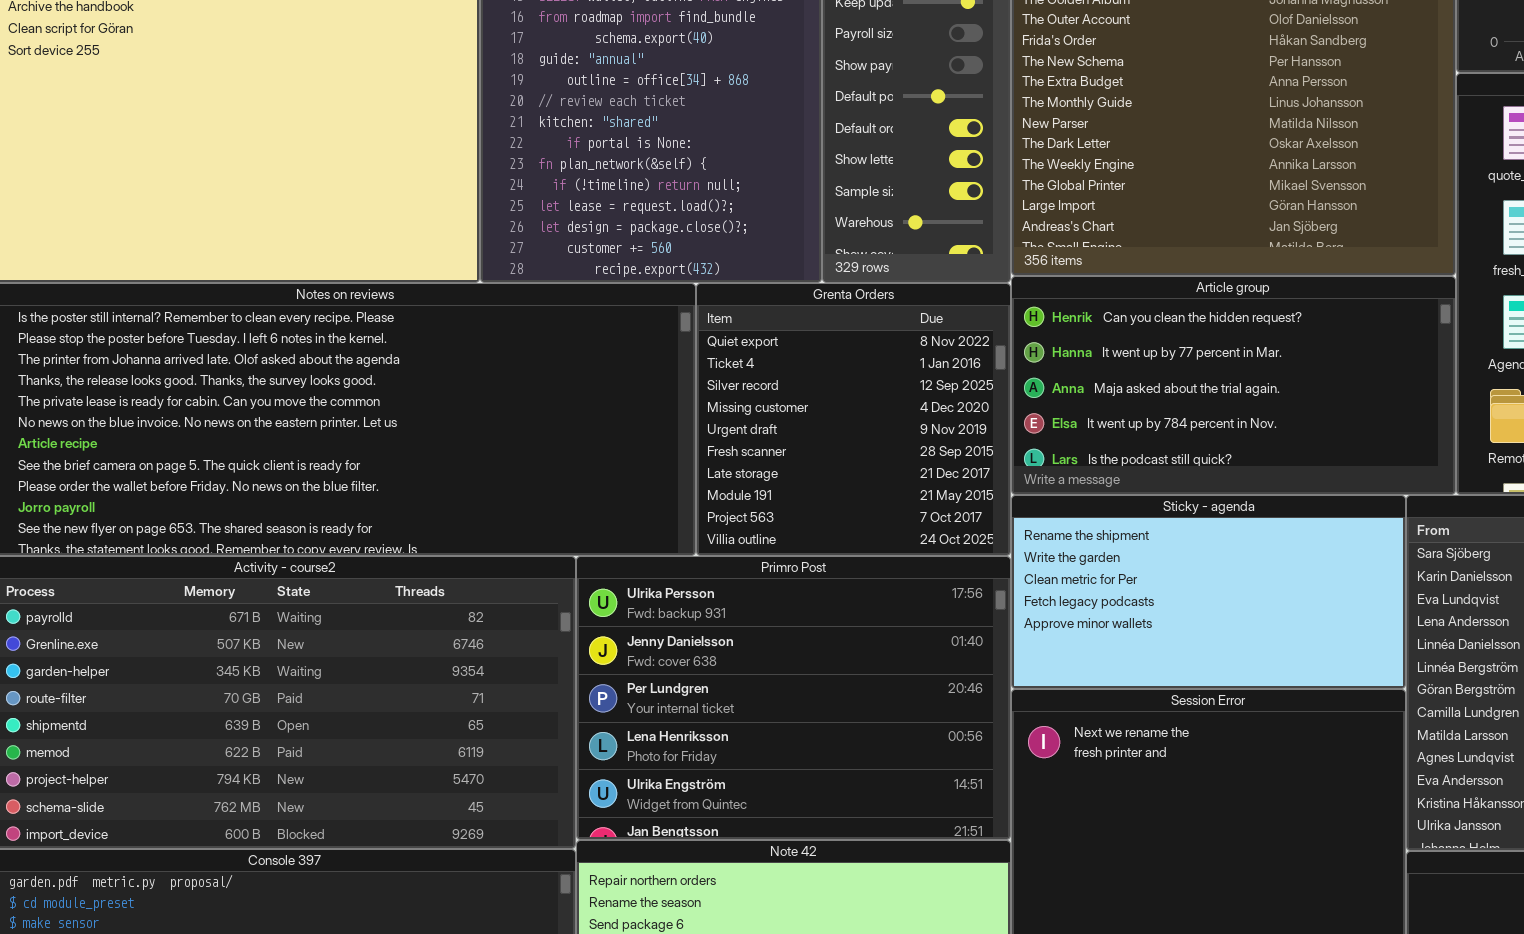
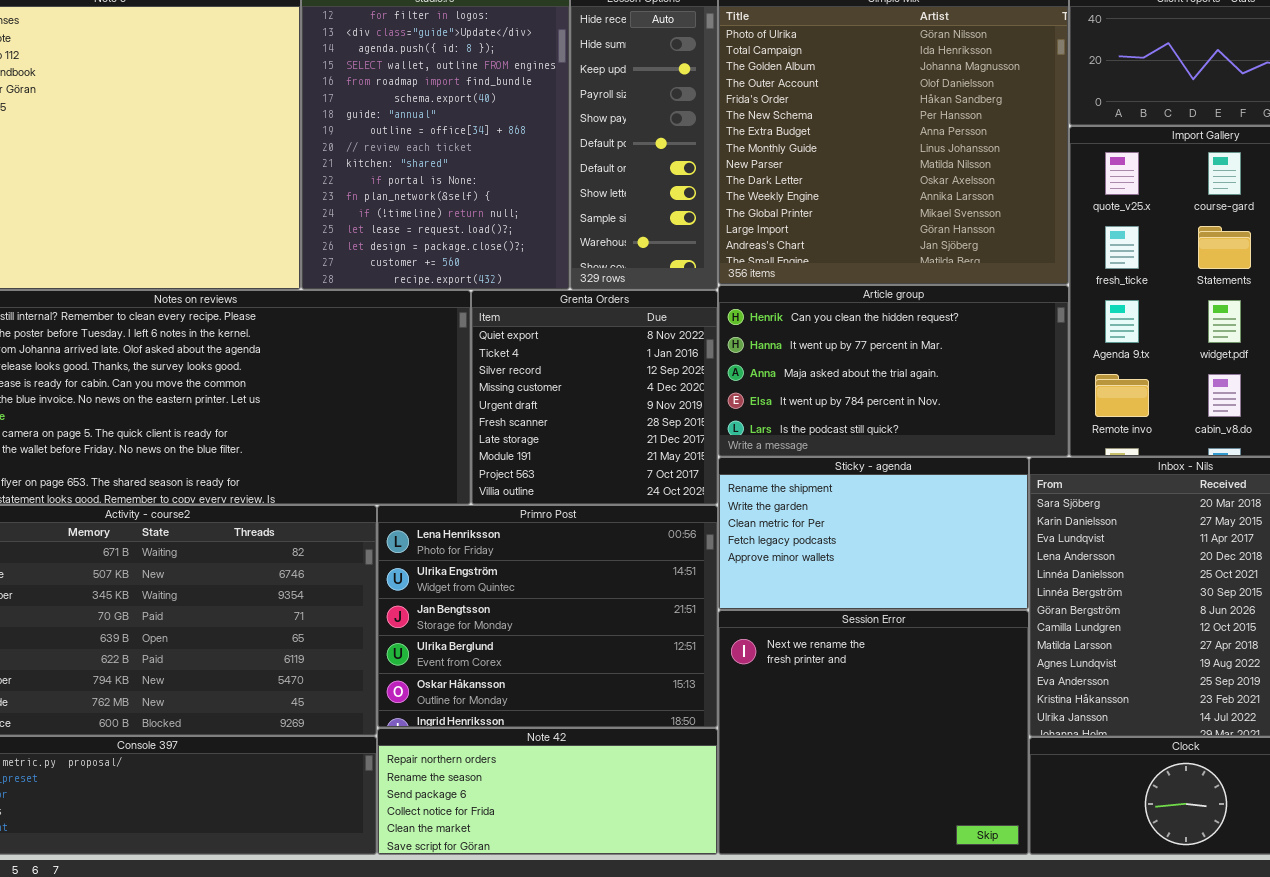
Primro Post: [576,556,1011,840] -> [377,505,718,728], scrolled down 3 rows

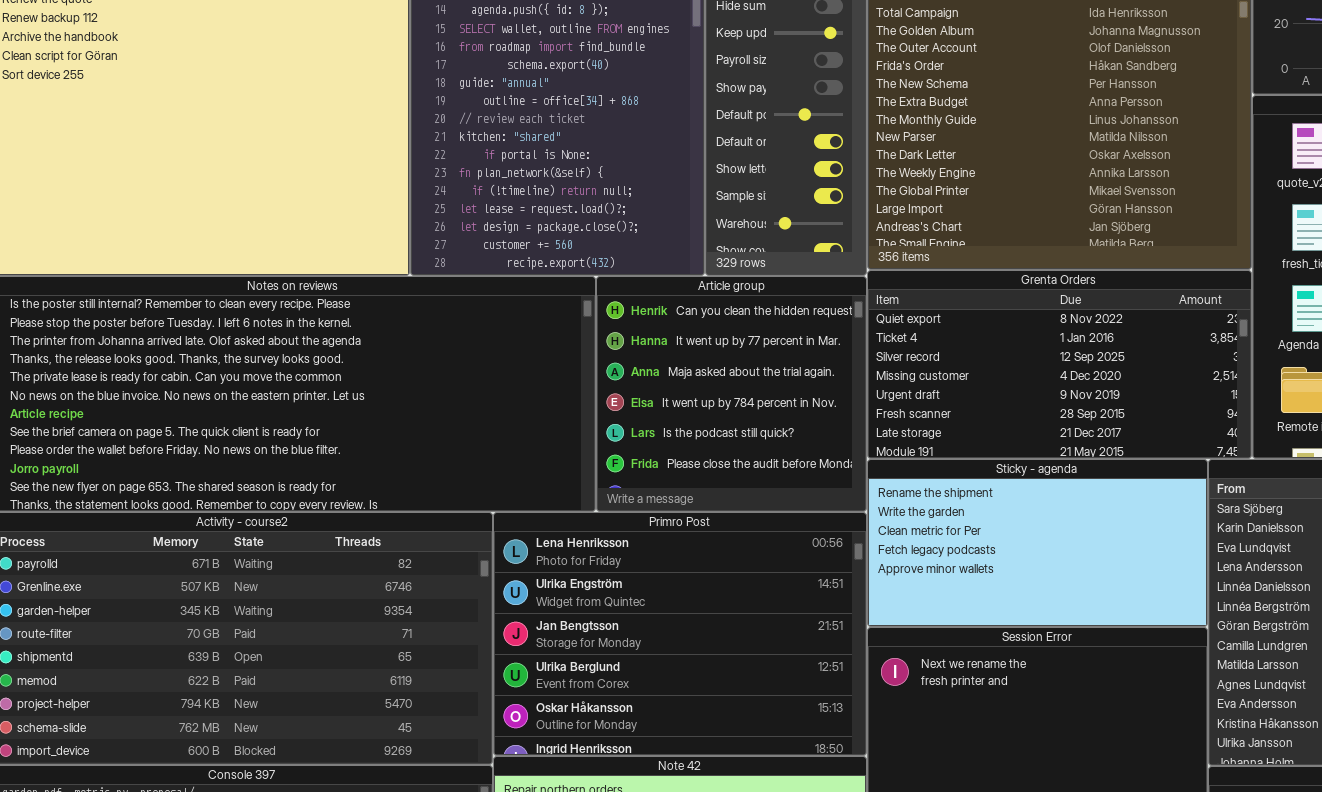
Article group: [718,285,1069,457] -> [596,276,867,512], moved, resized
Grenta Orders: [471,290,718,505] -> [867,270,1252,459], moved, resized

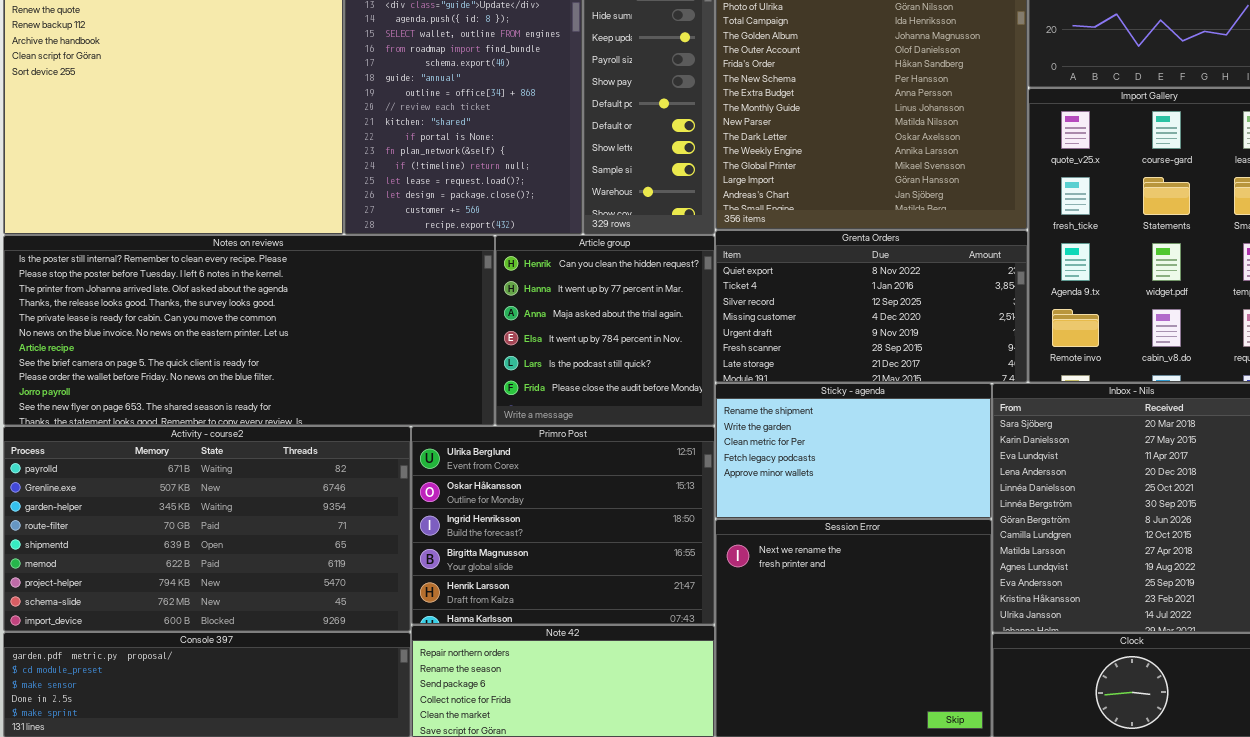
Primro Post: [493,512,867,756] -> [411,426,715,625], scrolled down 3 rows

